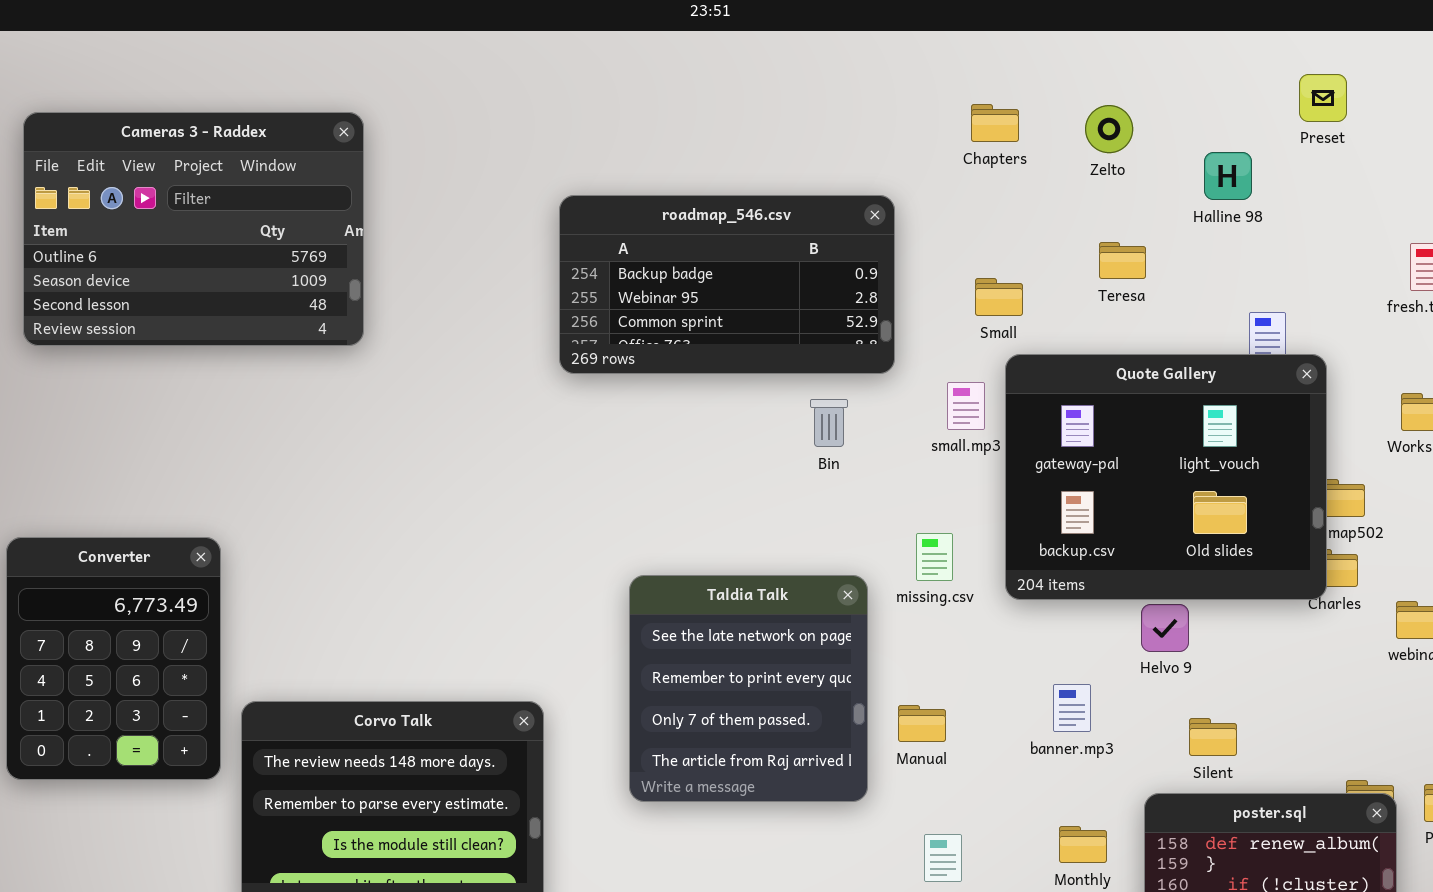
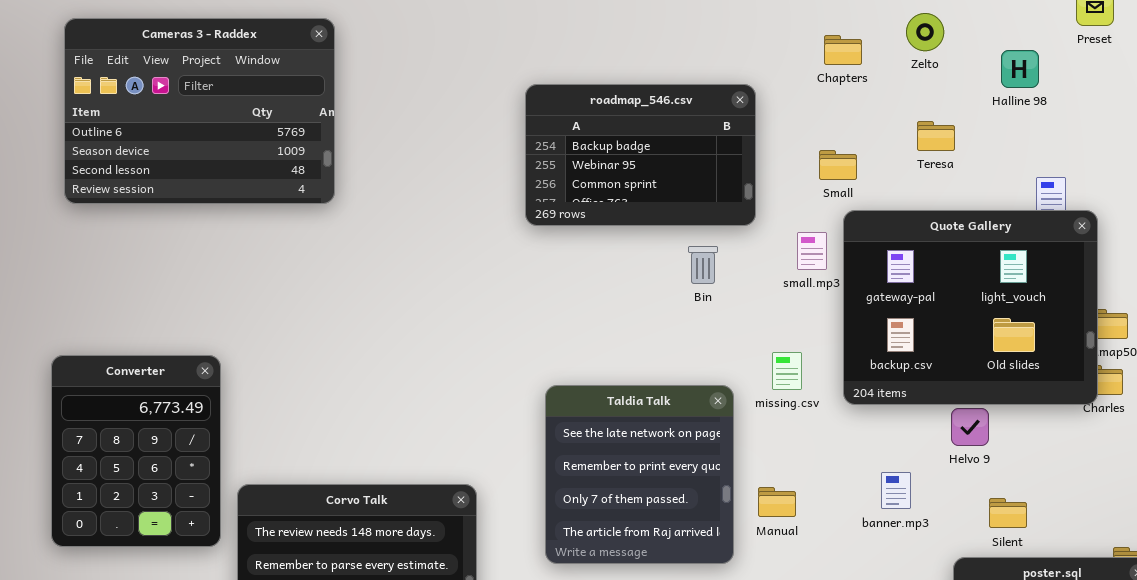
Chapters: [971,104,1019,142] -> [824,35,862,65], moved
roadmap_546.csv: [559,195,895,374] -> [525,84,756,226], resized

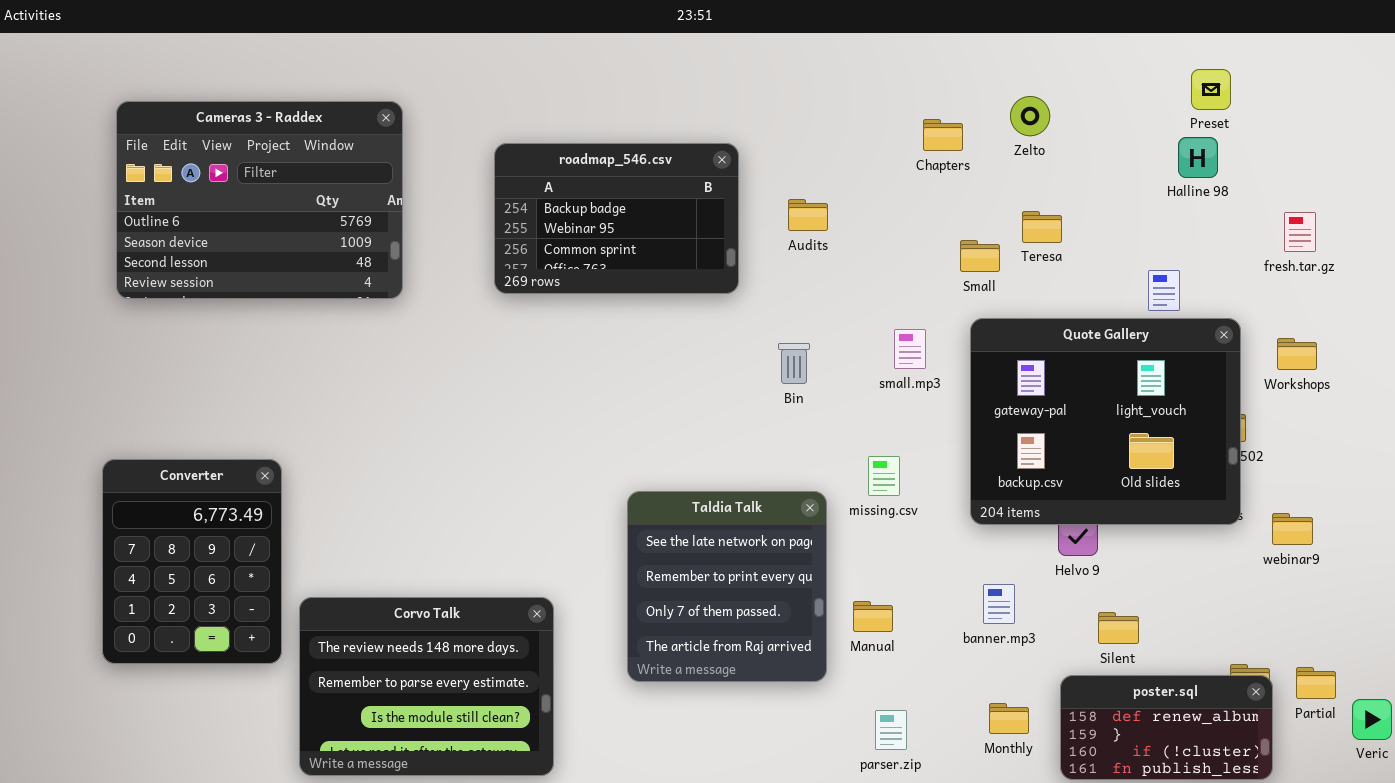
Halline 98: [1001,50,1039,88] -> [1178,137,1218,178], moved
roadmap_546.csv: [525,84,756,226] -> [494,143,739,294], moved
Small: [819,150,857,180] -> [960,240,1000,272], moved
Quote Gallery: [843,210,1098,405] -> [970,318,1241,525], moved

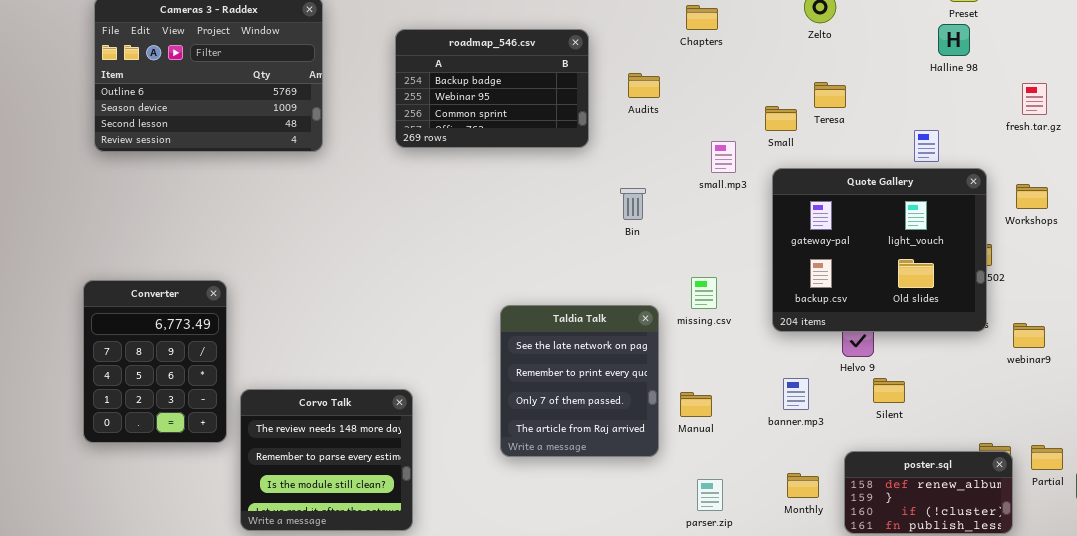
Chapters: [923,119,963,151] -> [686,5,718,30], moved
small.mp3: [894,329,926,369] -> [711,141,736,173], moved
Corvo Talk: [299,597,554,776] -> [240,389,413,531], resized
Silent: [1098,612,1139,644] -> [873,378,905,403], moved

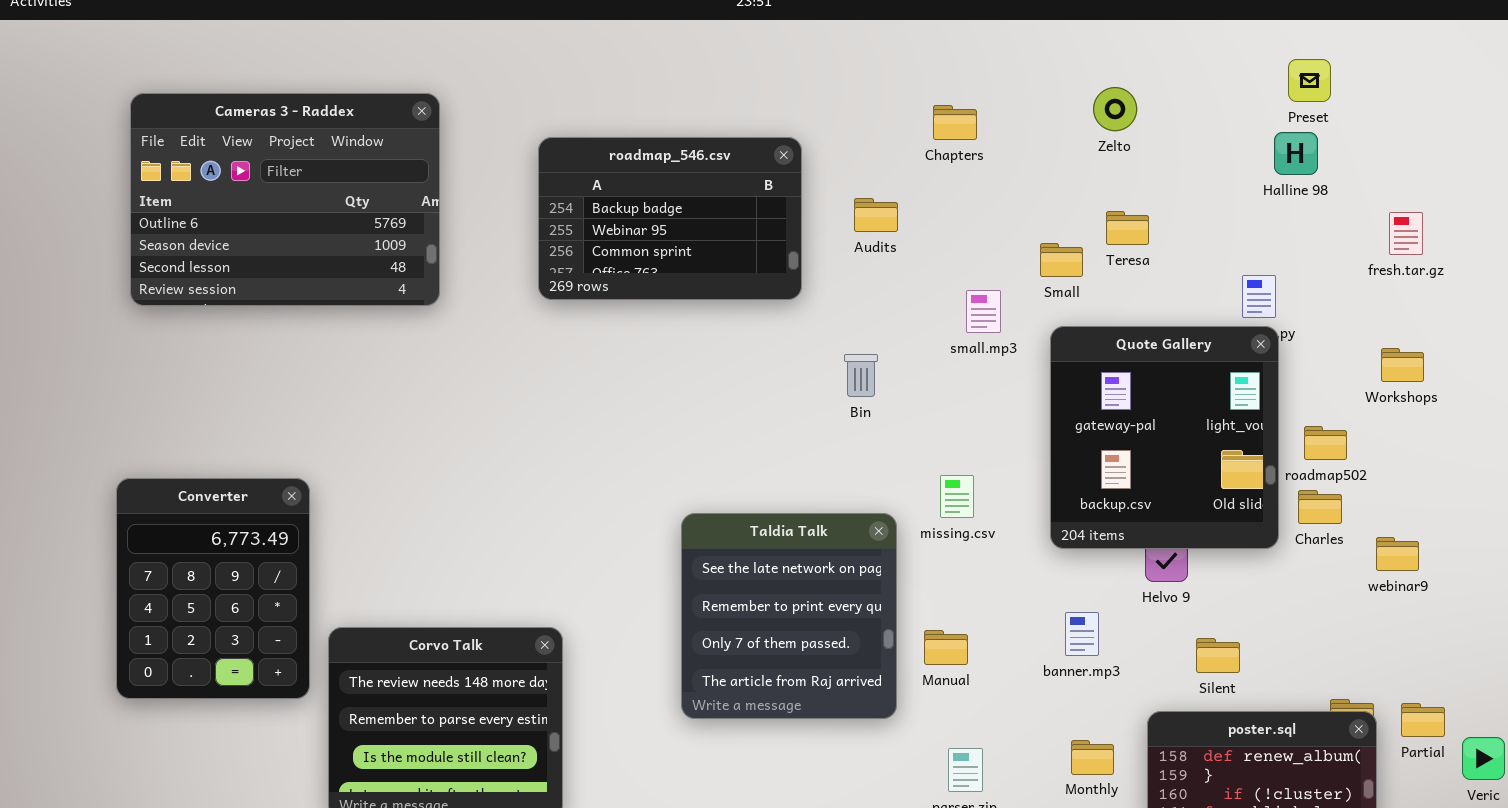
Quote Gallery: [772,168,987,332] -> [1050,326,1279,549], resized
Silent: [873,378,905,403] -> [1196,638,1240,673], moved

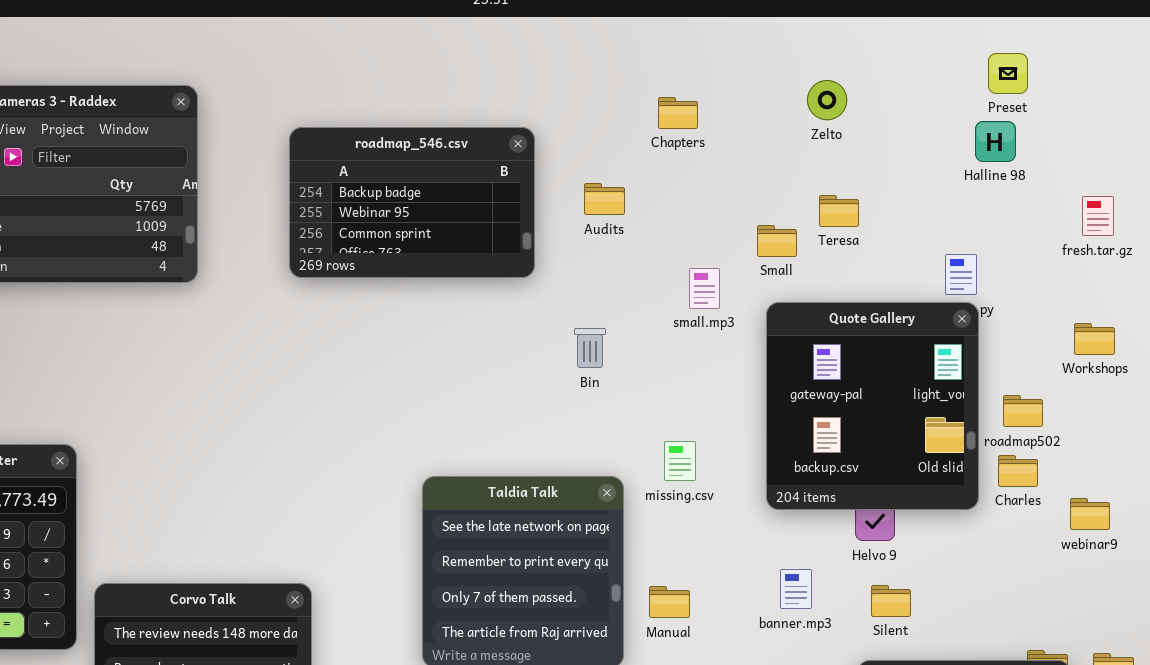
Silent: [1196,638,1240,673] -> [871,585,911,617], moved

